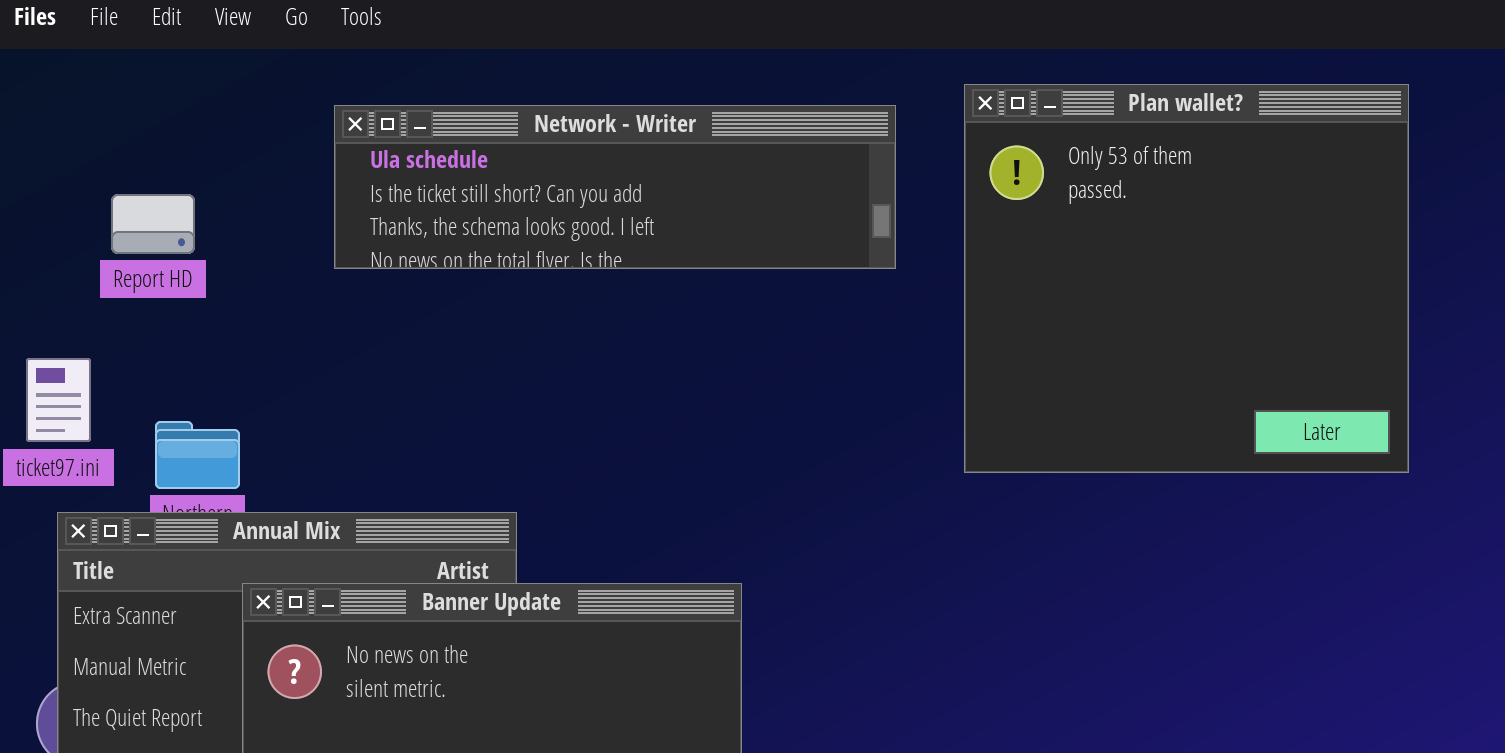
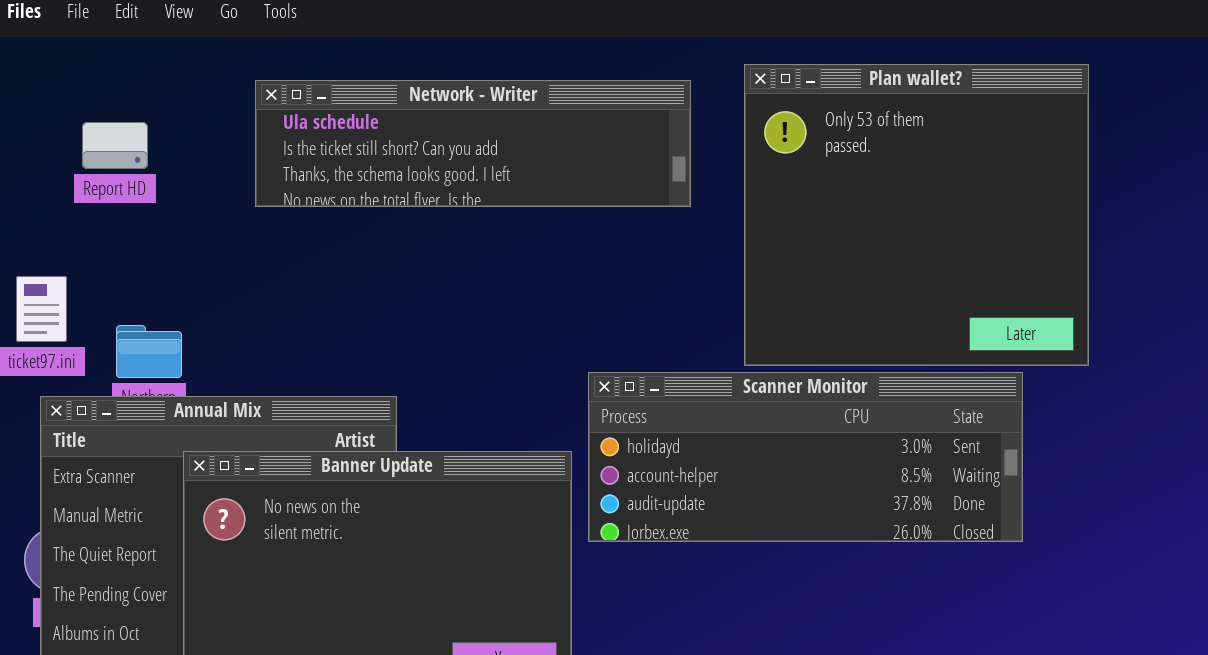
Report HD: [111,194,195,254] -> [82,122,148,169], moved
Scanner Monitor: none -> [588,372,1023,542], opened

